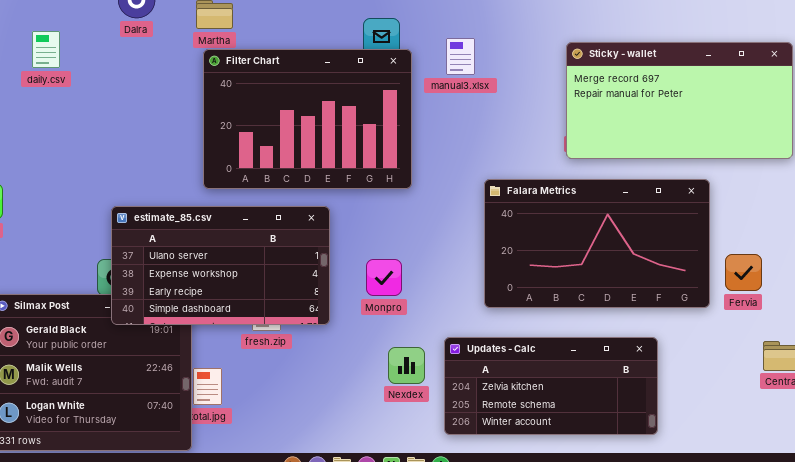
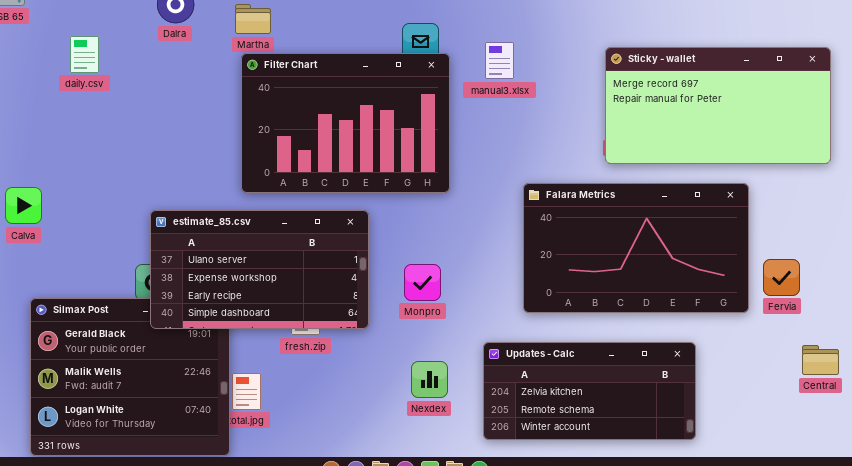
Nexdex: [388,347,425,384] -> [411,361,448,398], moved

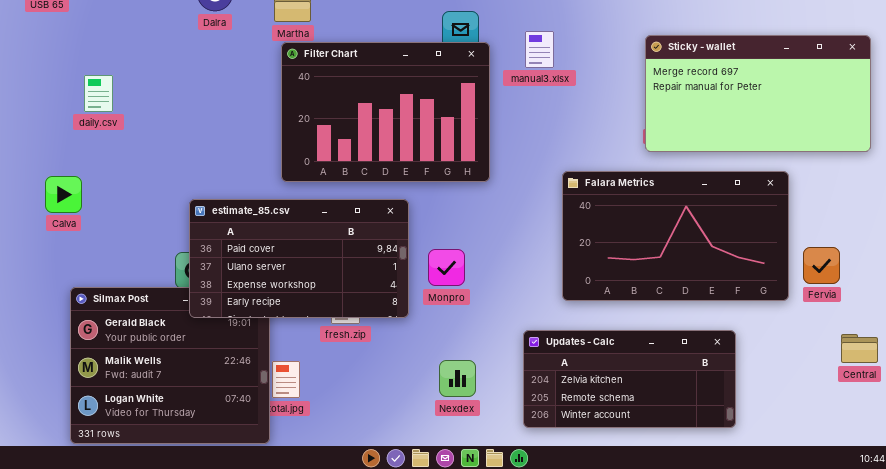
daily.csv: [70,36,99,73] -> [84,75,113,112], moved
estimate_85.csv: [150,210,369,329] -> [189,199,409,318], scrolled up 1 row
Monpro: [404,264,441,301] -> [428,249,465,286], moved
Nexdex: [411,361,448,398] -> [439,360,476,397], moved

